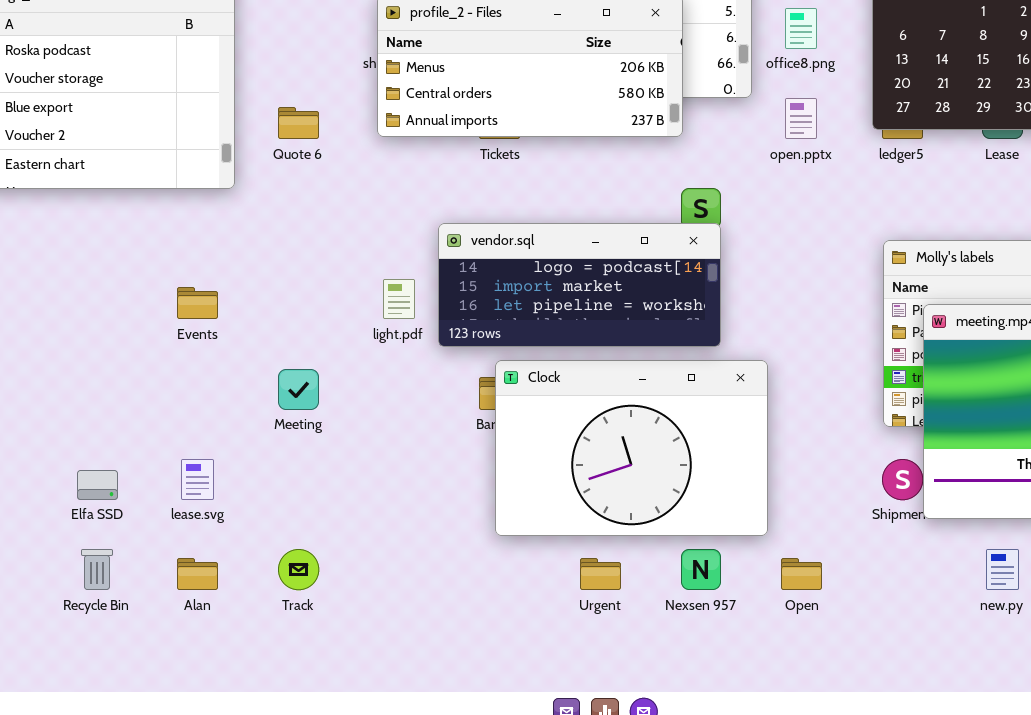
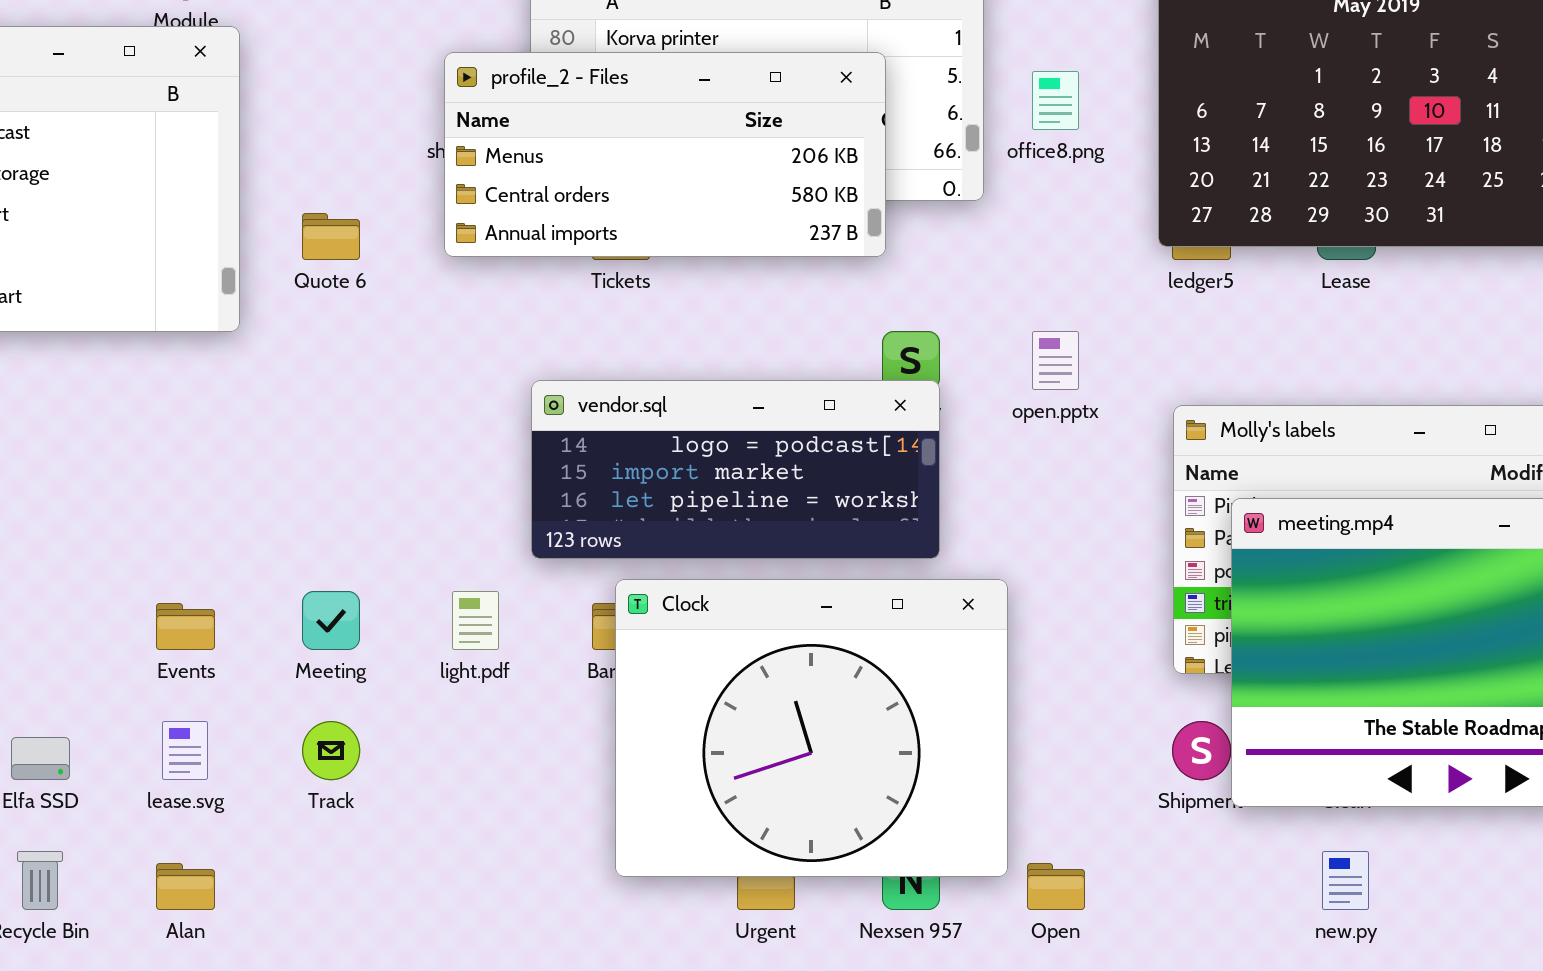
open.pptx: [785,98,817,139] -> [1032,331,1079,390], moved
light.pdf: [383,279,415,319] -> [452,591,499,650], moved
Events: [177,287,218,319] -> [156,603,215,650], moved
Clock: [495,360,768,536] -> [615,579,1008,877], resized
Track: [278,549,319,590] -> [302,721,360,780], moved

